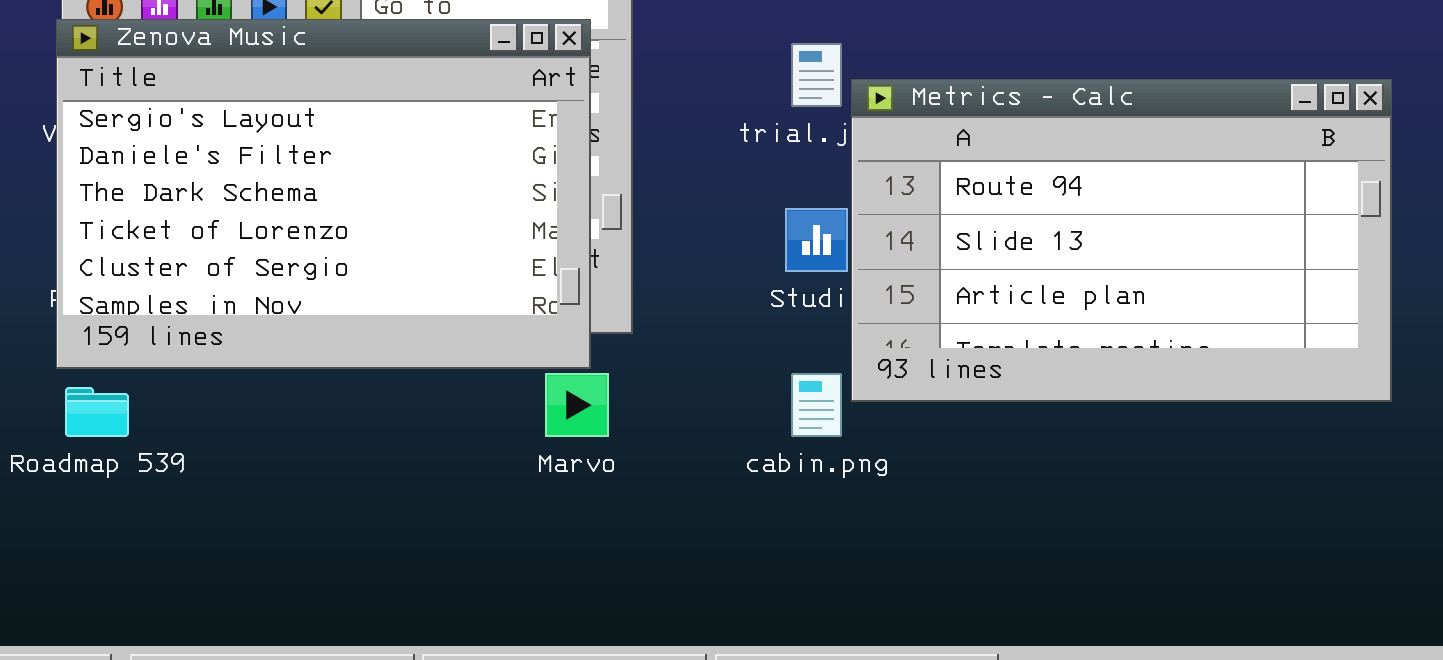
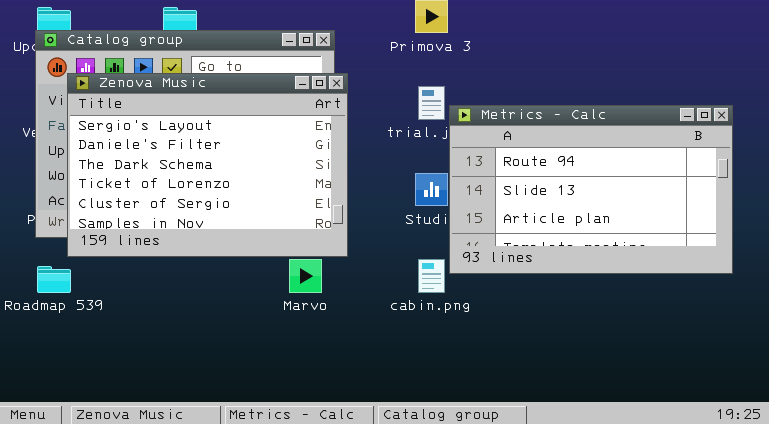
Zenova Music: [56,19,591,369] -> [67,73,348,257], moved

